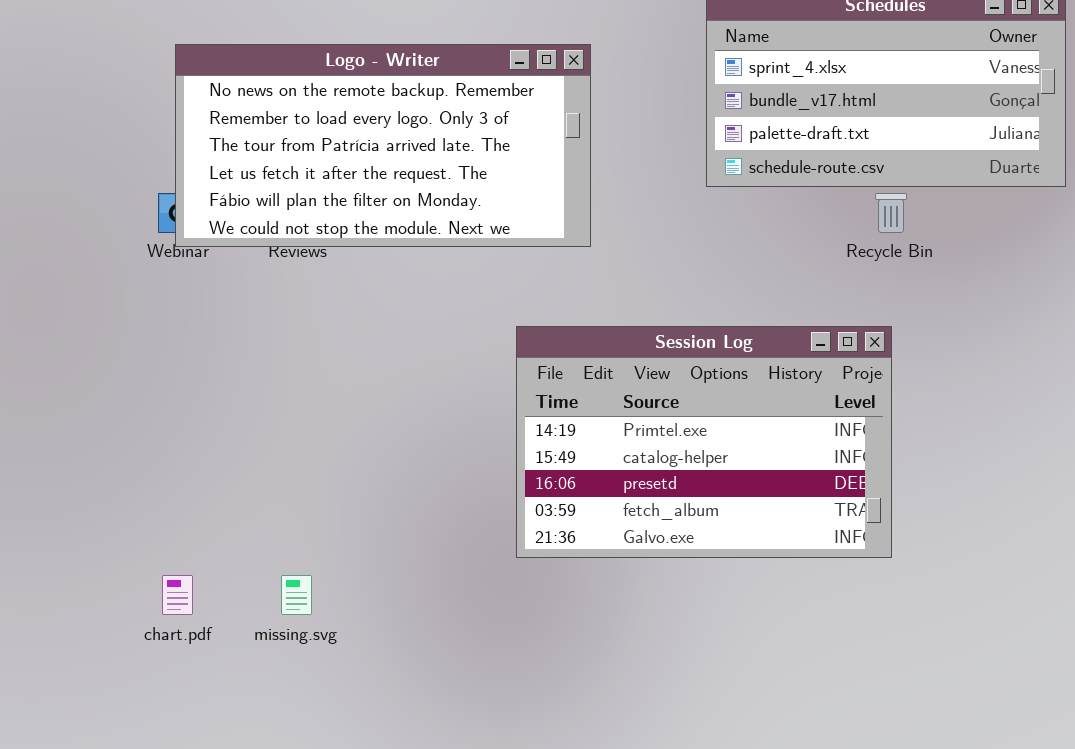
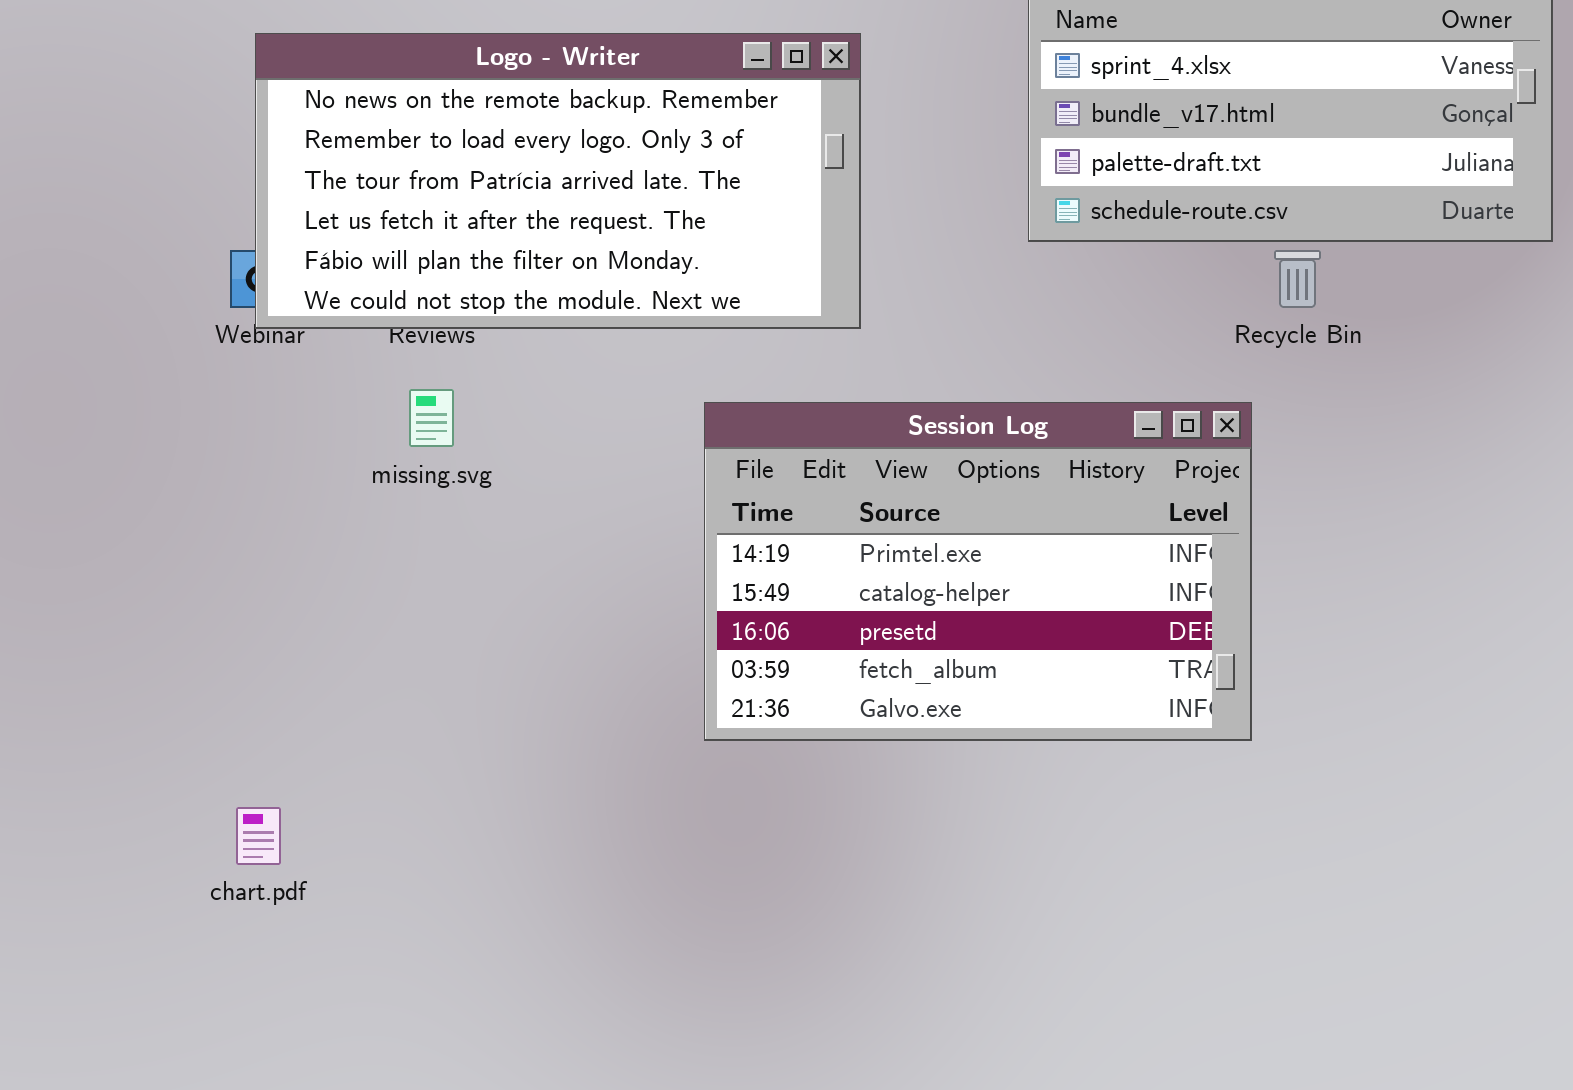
Session Log: [516,326,892,558] -> [704,402,1252,741], moved
missing.svg: [281,575,312,615] -> [409,389,454,447], moved

